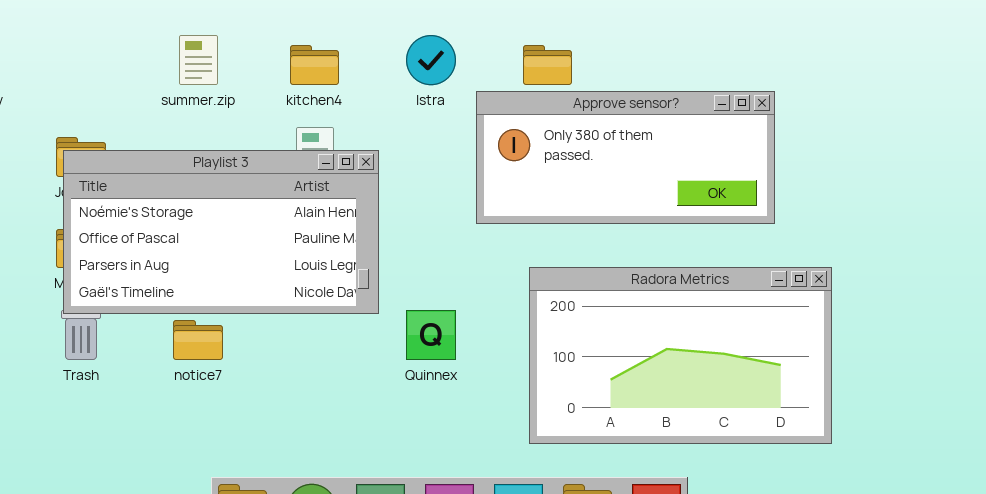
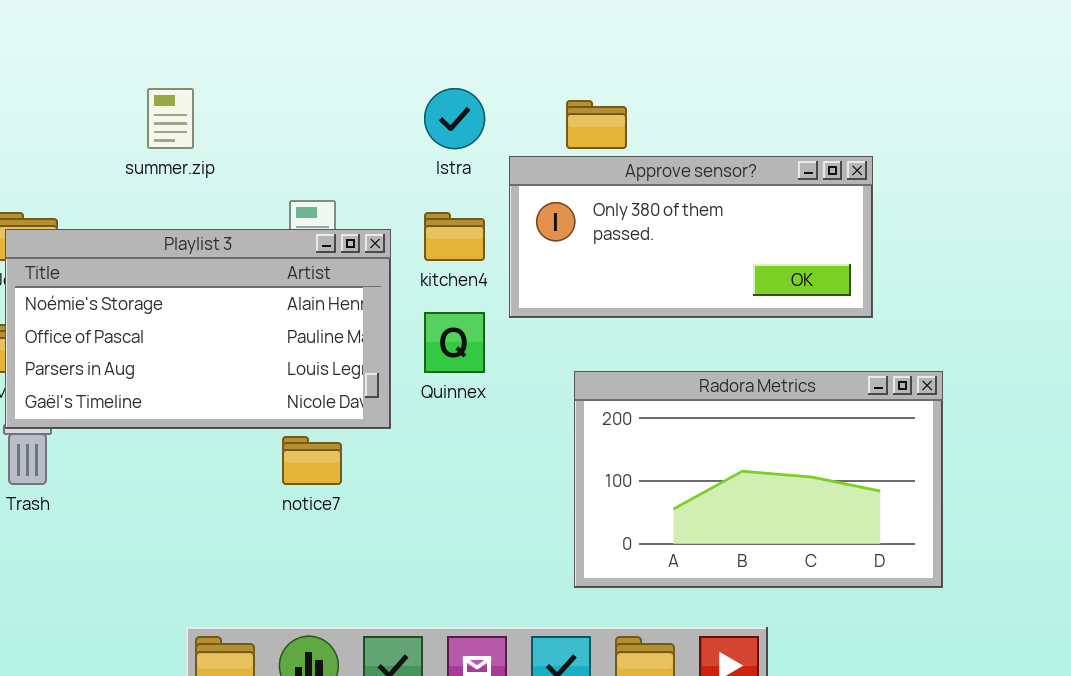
kitchen4: [290,45,339,85] -> [424,212,485,261], moved
Quinnex: [406,310,456,360] -> [424,312,485,373], moved
notice7: [173,320,223,360] -> [282,436,342,485], moved

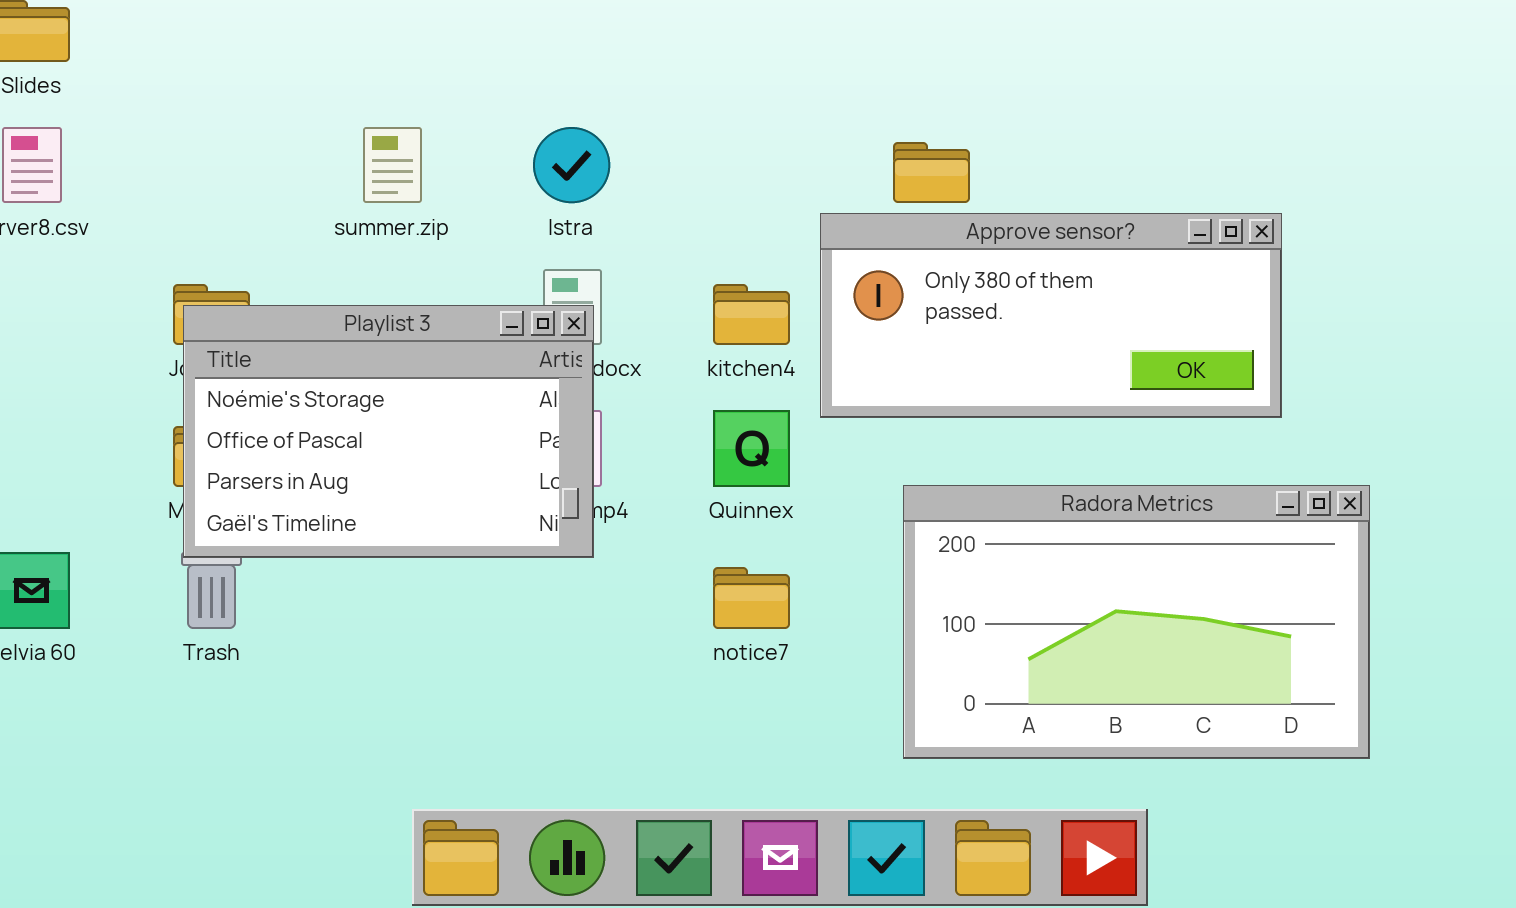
Istra: [424,88,485,149] -> [533,127,610,203], moved
Playlist 3: [5,229,391,429] -> [183,305,594,558], resized
notice7: [282,436,342,485] -> [713,567,790,629], moved

